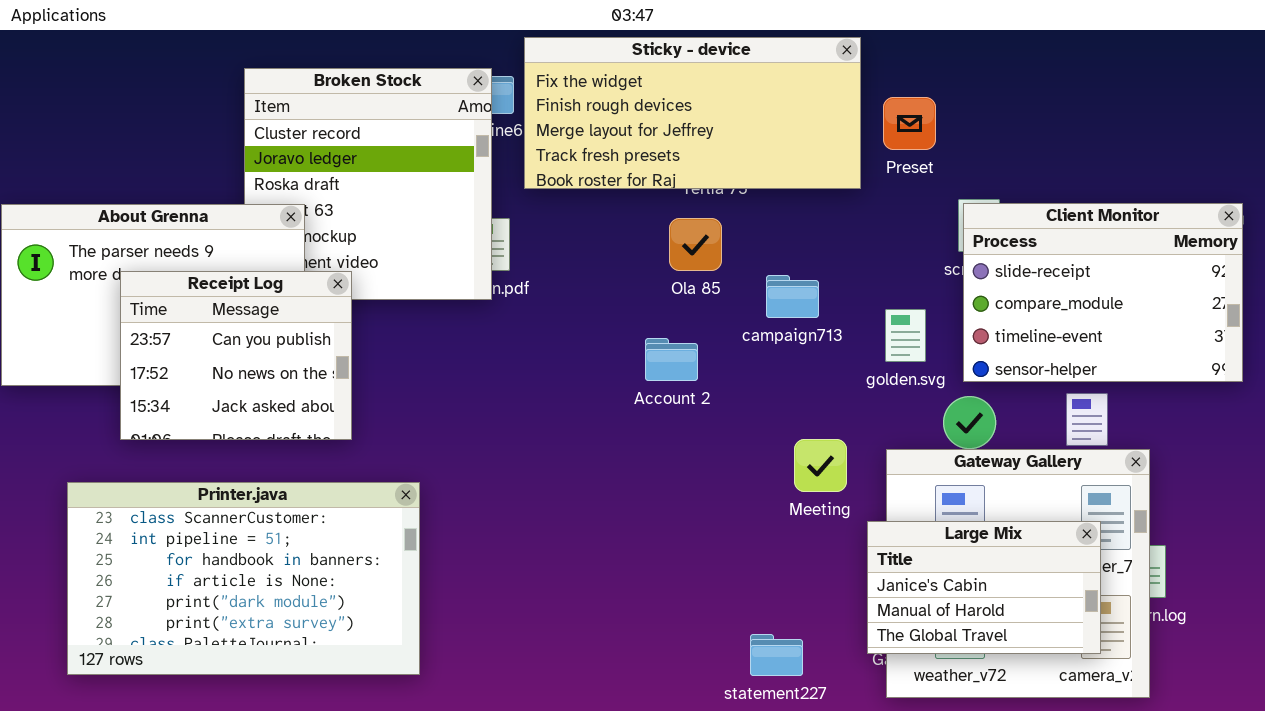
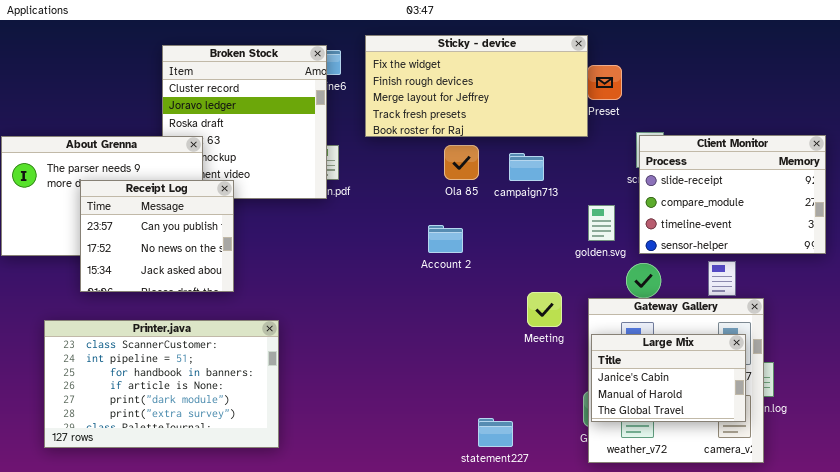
Sticky - device: [524,37,861,189] -> [365,35,588,137], moved
campaign713: [766,275,819,318] -> [509,153,544,181], moved
Large Mix: [867,521,1101,654] -> [591,334,746,422], moved
statement227: [750,634,803,676] -> [478,418,513,447], moved

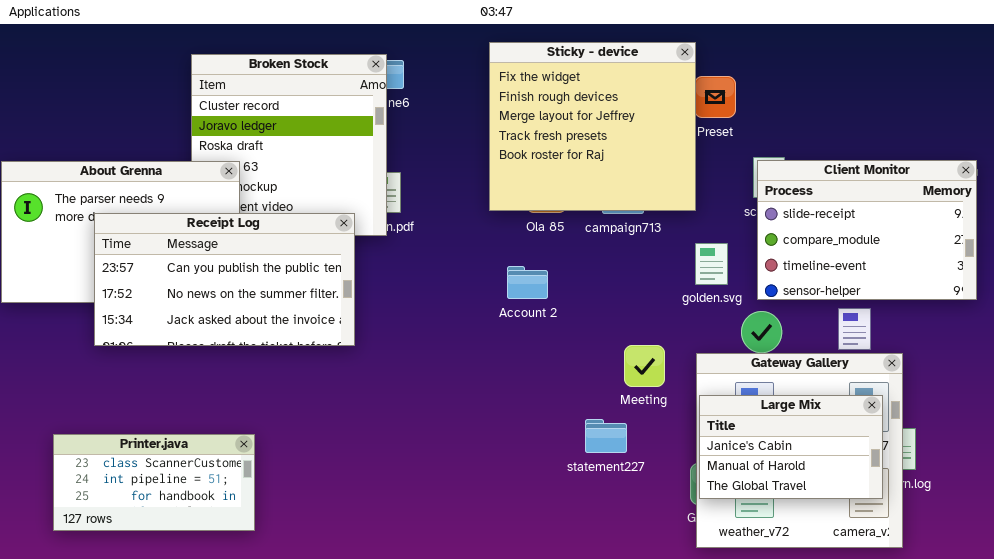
Sticky - device: [365,35,588,137] -> [489,42,696,211], resized
Receipt Log: [80,180,234,292] -> [94,213,355,346], resized
Printer.java: [44,320,279,448] -> [53,434,255,531], resized
statement227: [478,418,513,447] -> [585,419,627,453], moved

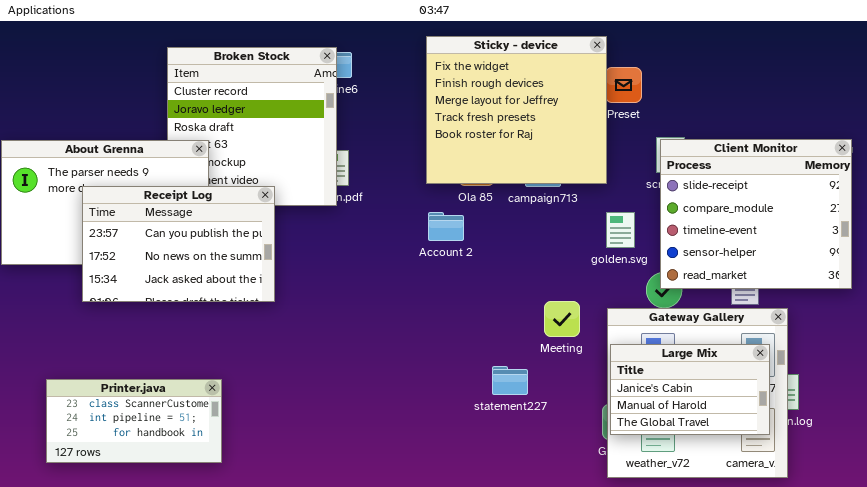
Client Monitor: [757,160,977,300] -> [660,139,852,289], resized
Receipt Log: [94,213,355,346] -> [82,186,275,302], resized
Account 2: [507,266,548,299] -> [428,212,464,241], moved
statement227: [585,419,627,453] -> [492,366,528,395], moved

